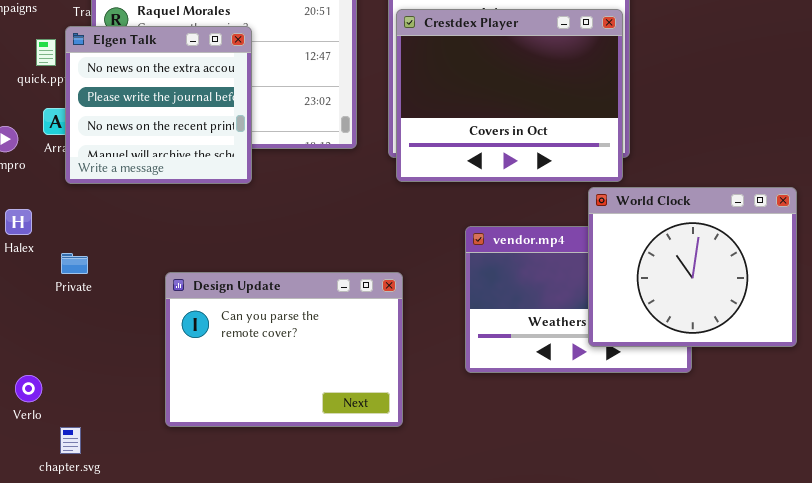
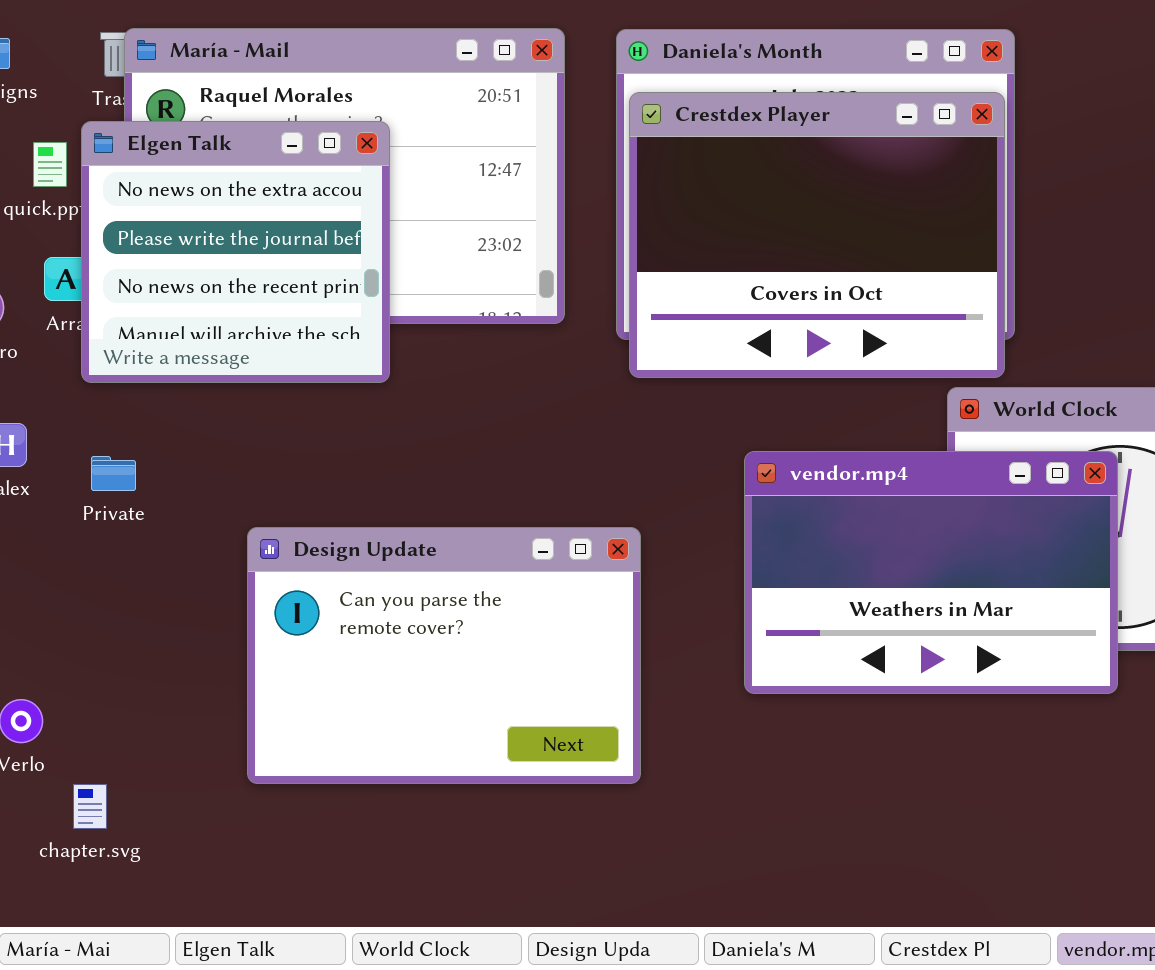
vendor.mp4: [465,226,692,373] -> [744,451,1118,694], raised
Private: [61,253,88,274] -> [91,456,136,491], moved

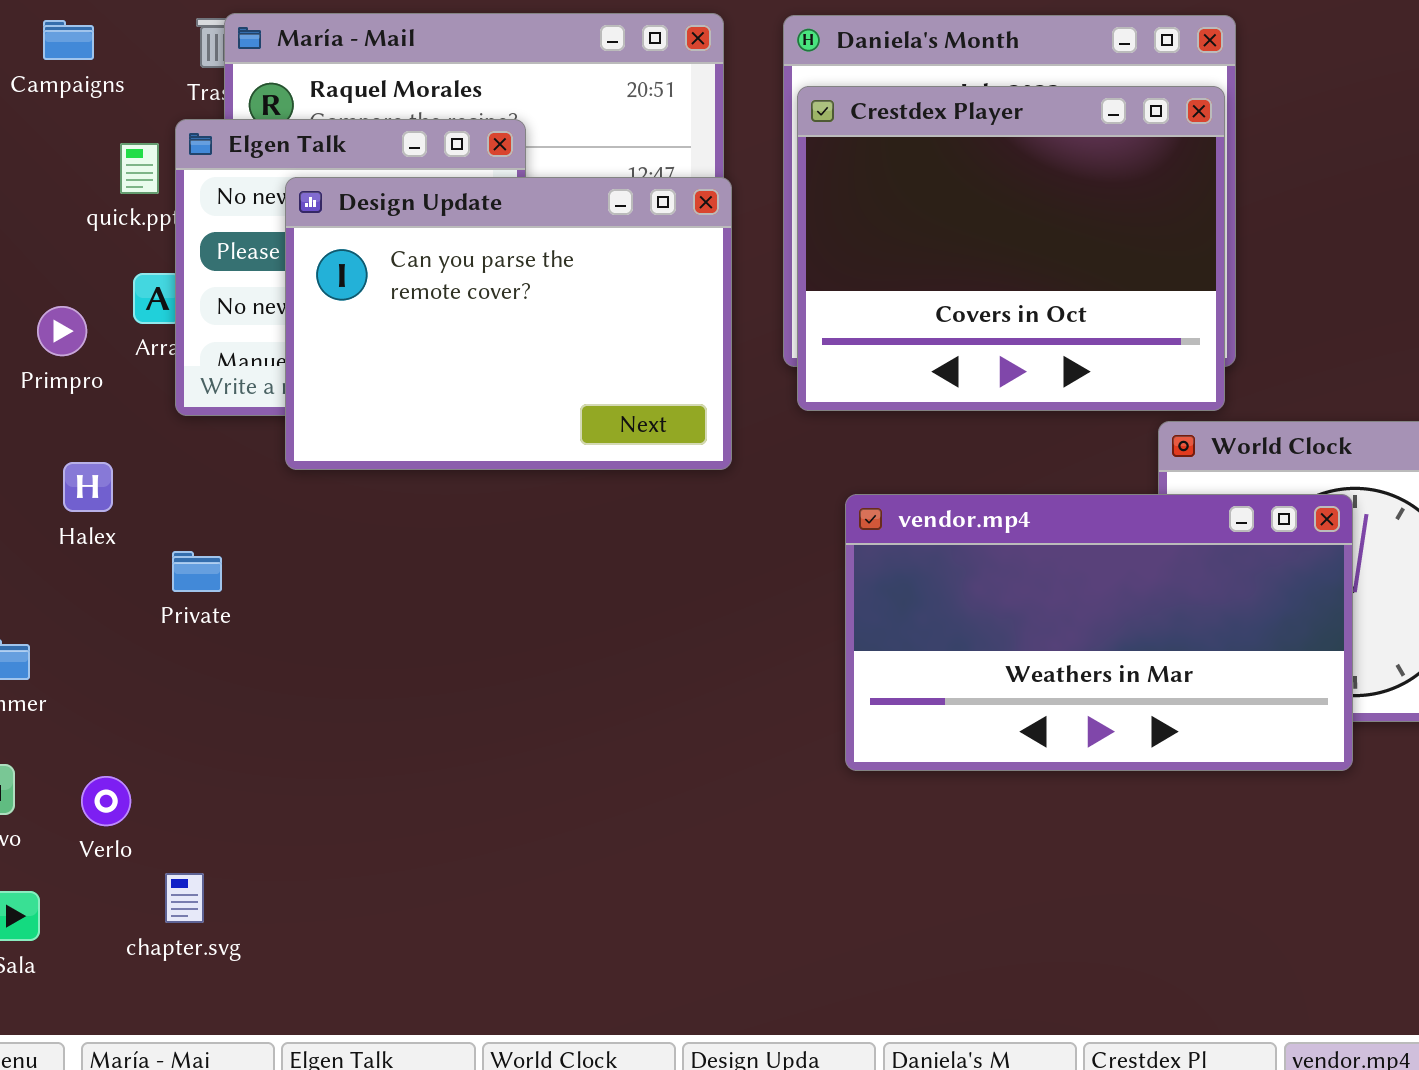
vendor.mp4: [744,451,1118,694] -> [845,494,1353,771], resized
Private: [91,456,136,491] -> [172,551,222,592], moved
Design Update: [247,527,641,784] -> [285,177,732,470], moved

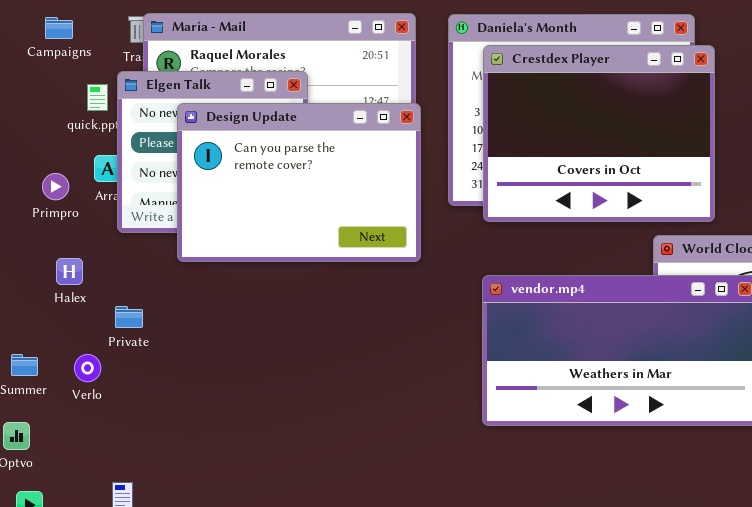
Crestdex Player: [797,86,1225,411] -> [483,45,715,222], moved
Verlo: [81,776,131,826] -> [74,354,101,382], moved

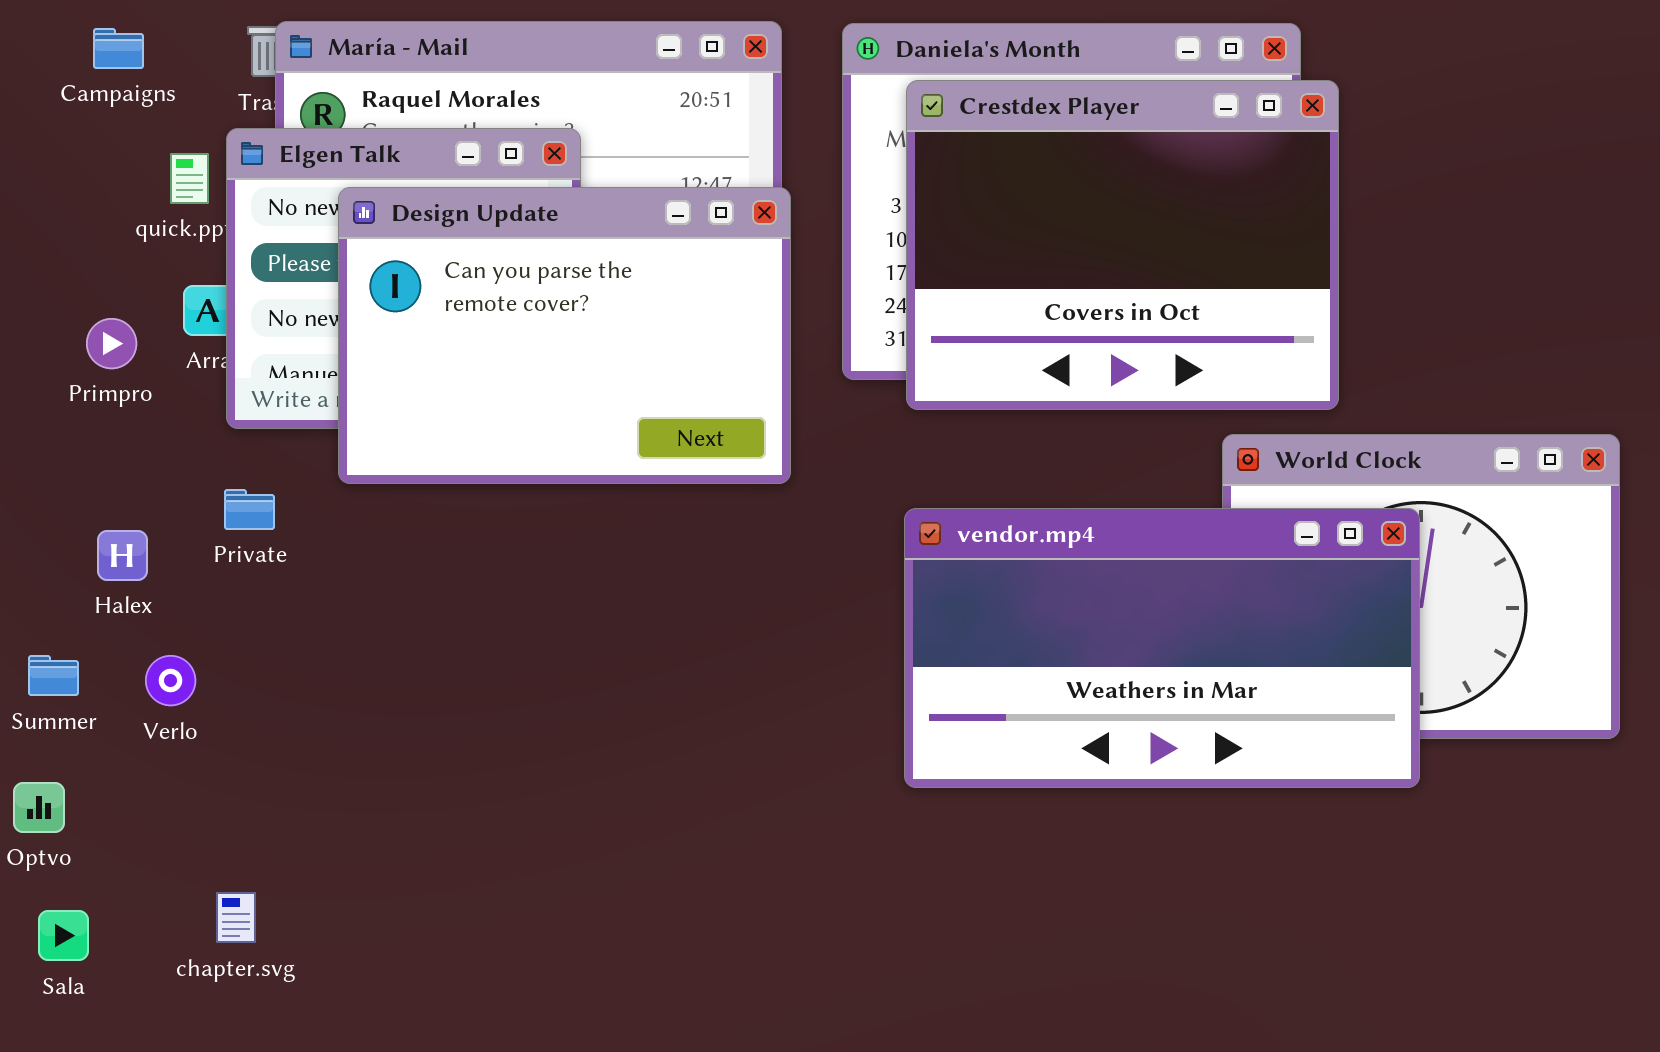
Halex: [56,258,83,285] -> [97,530,148,581], moved
Private: [115,306,143,328] -> [224,489,275,530], moved

